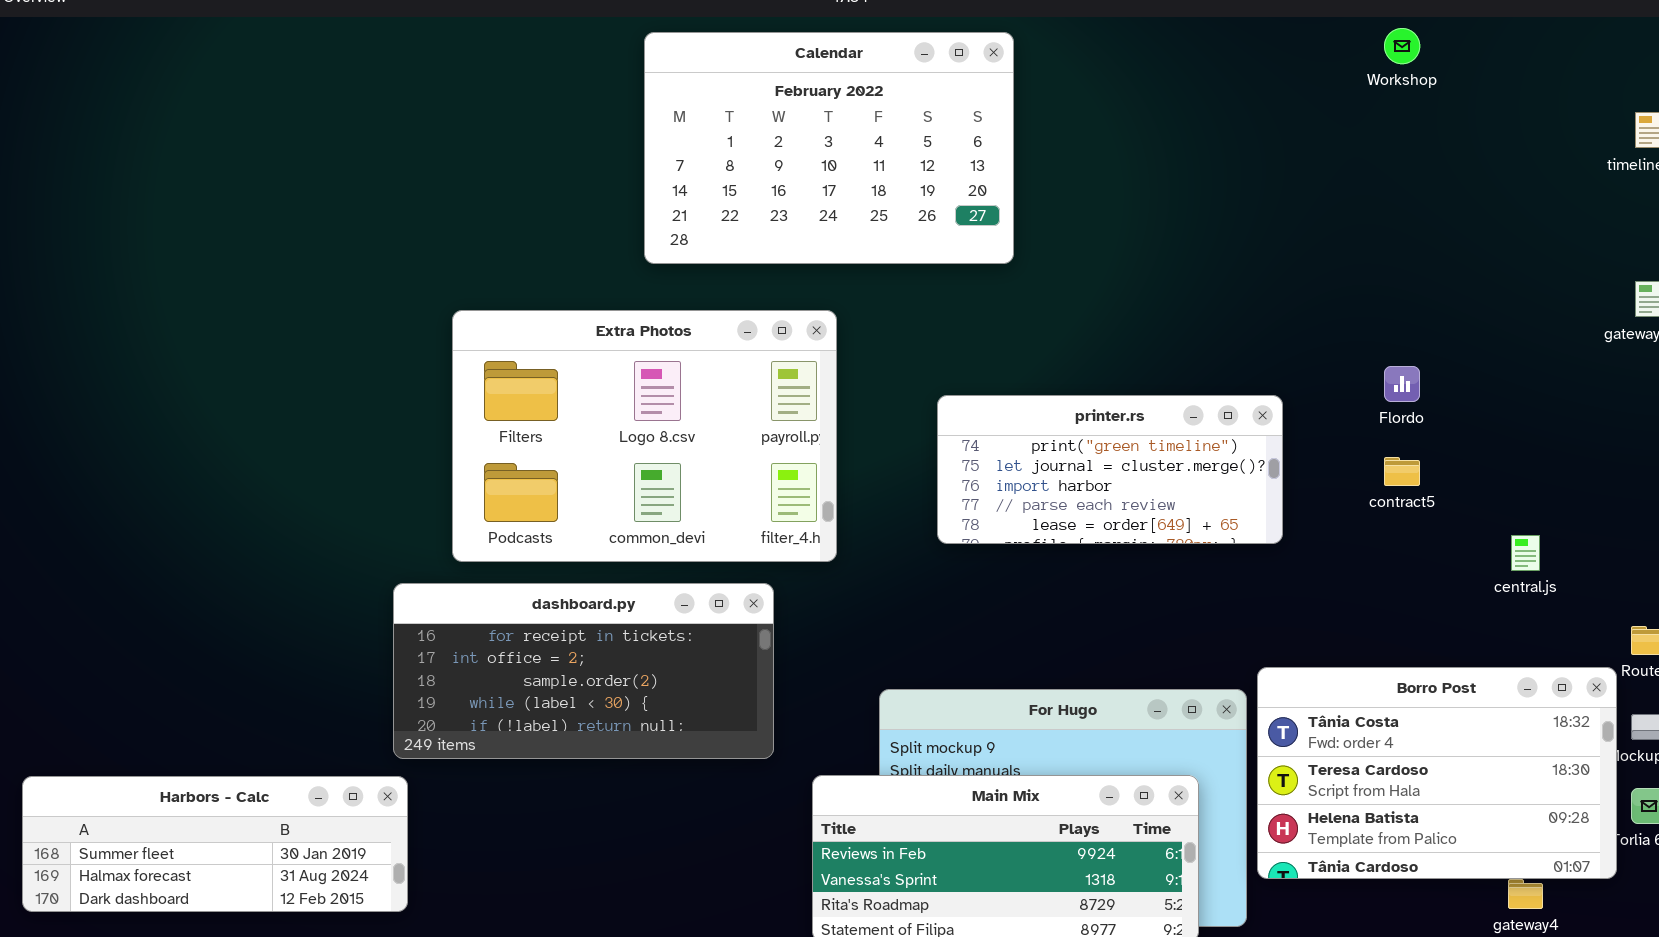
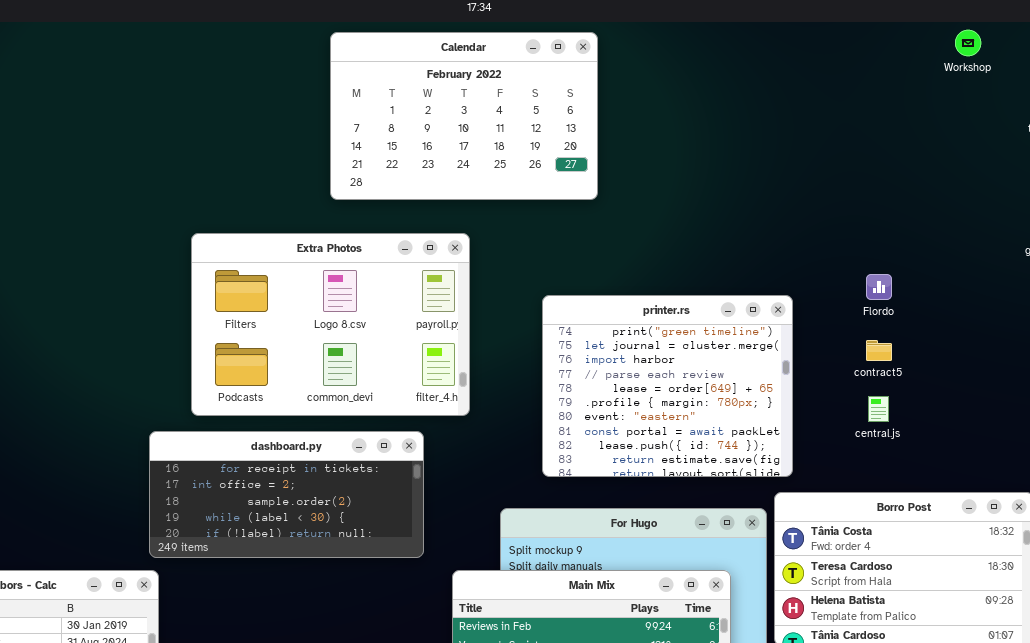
Workshop: [1384,28,1420,64] -> [955,30,981,56], moved
printer.rs: [937,395,1283,544] -> [542,295,793,477], resized
central.js: [1511,535,1540,571] -> [868,396,889,422], moved

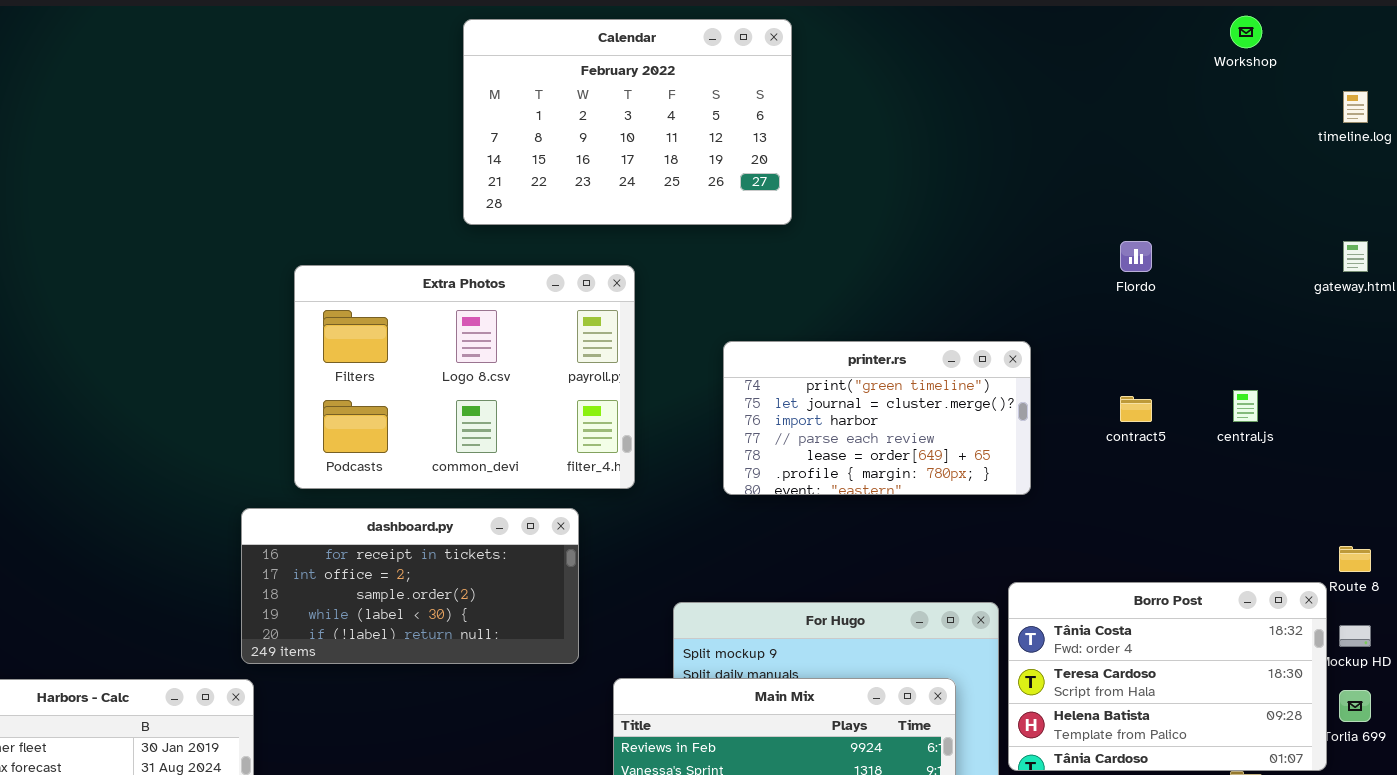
Flordo: [866,274,892,300] -> [1120,241,1152,272], moved
printer.rs: [542,295,793,477] -> [723,341,1031,495], resized
central.js: [868,396,889,422] -> [1233,390,1258,422], moved

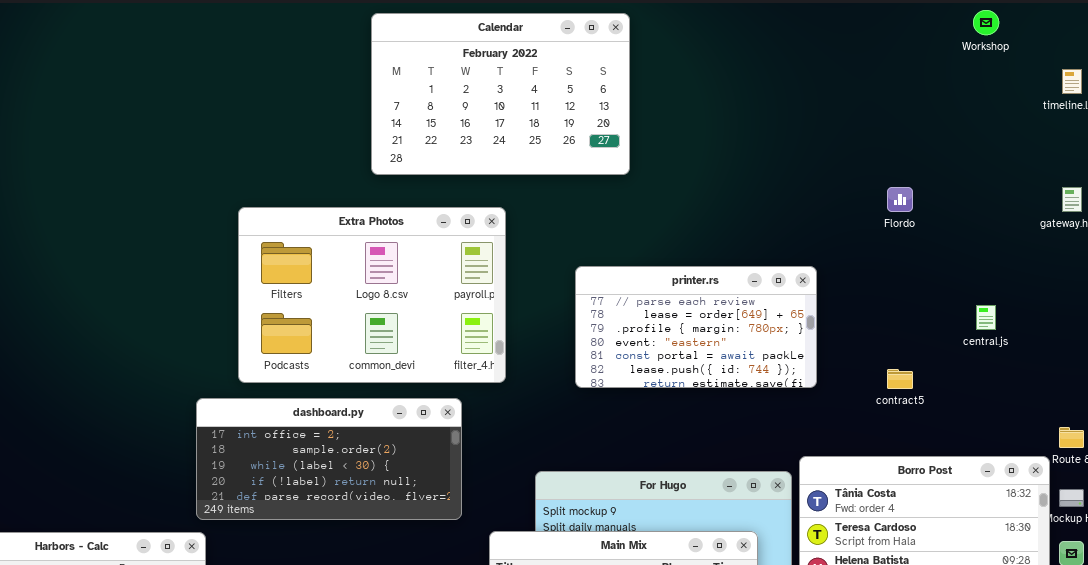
printer.rs: [723,341,1031,495] -> [575,266,817,388], scrolled down 3 rows
contract5: [1120,396,1152,422] -> [887,369,913,389], moved
dashboard.py: [241,508,579,664] -> [196,398,462,520], scrolled down 1 row

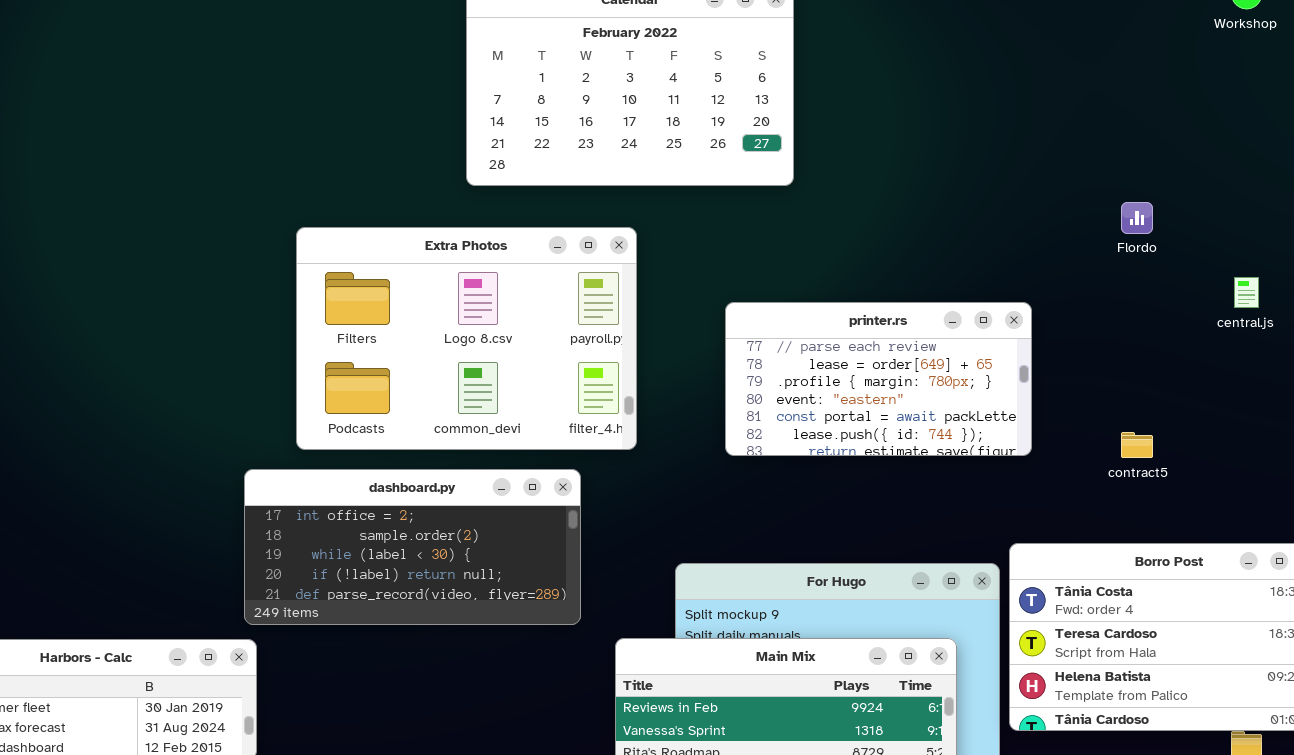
central.js: [976,305,996,330] -> [1234,277,1259,308], moved

